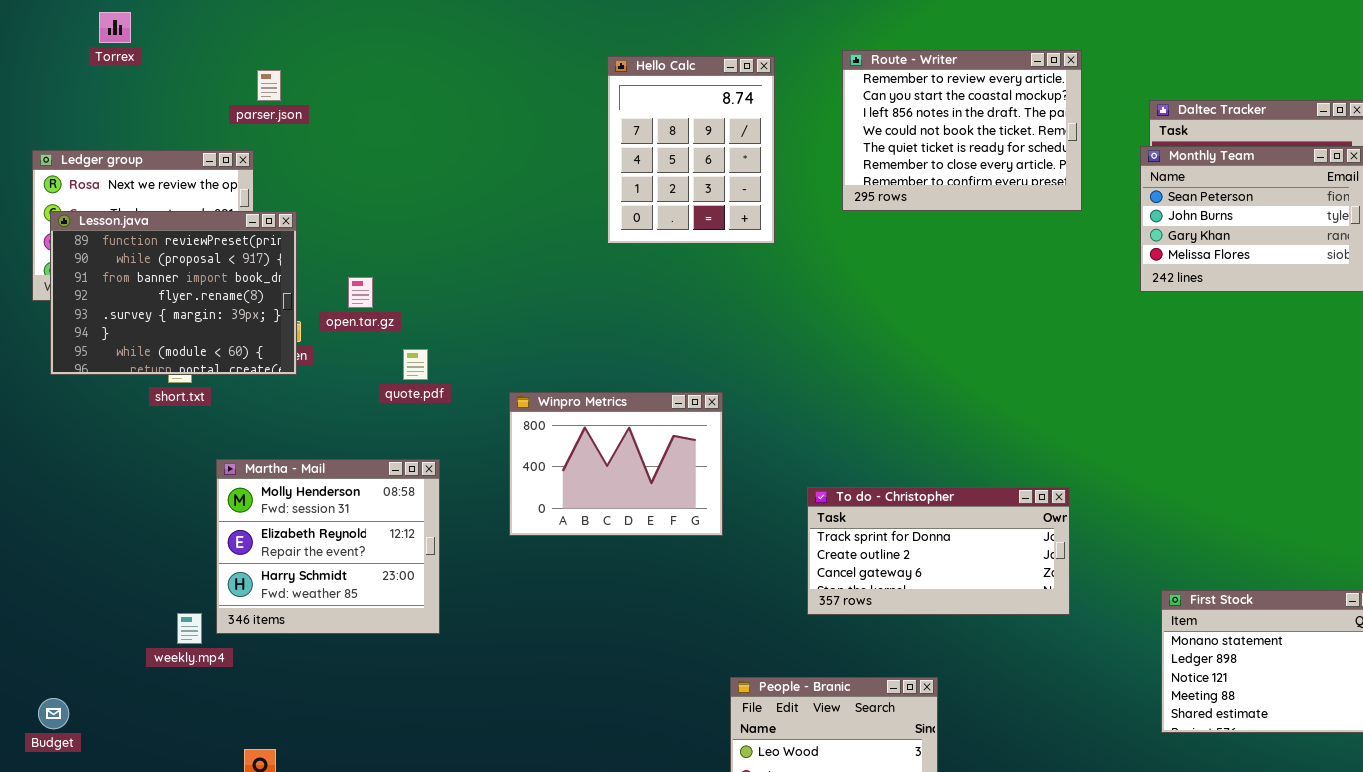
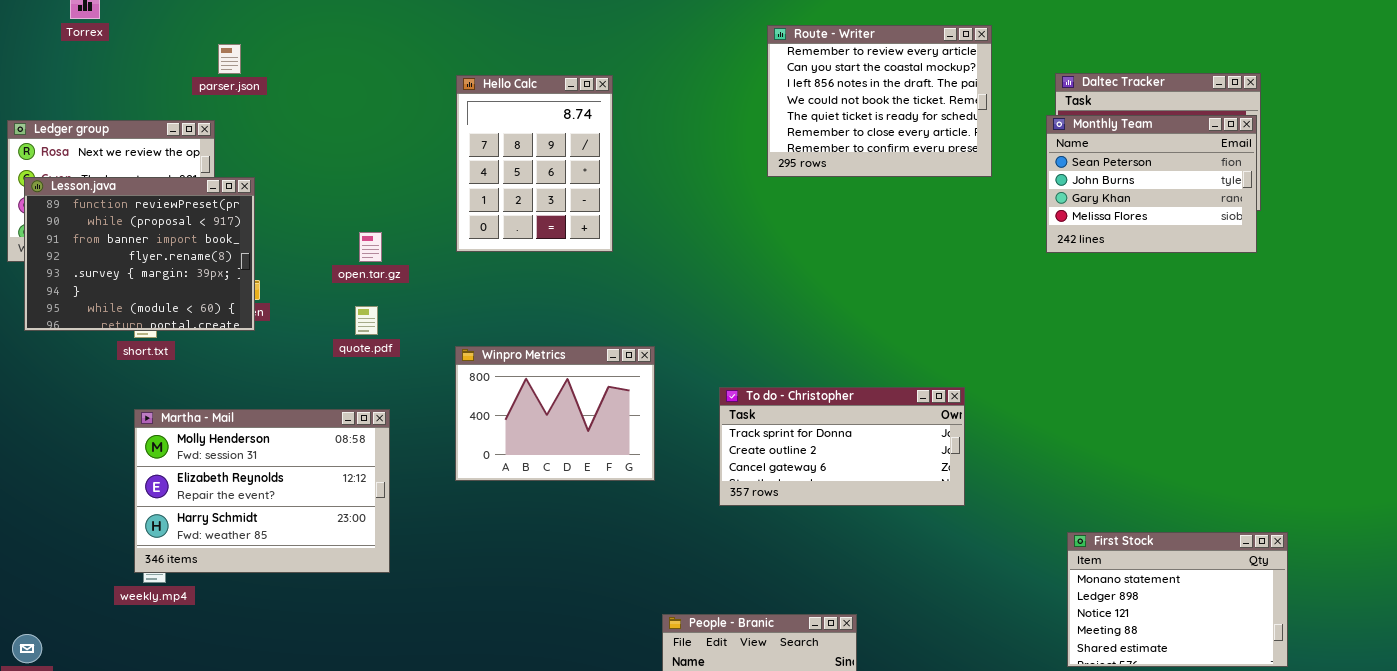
Hello Calc: [607,56,775,244] -> [456,75,613,252], moved
open.tar.gz: [348,277,373,308] -> [359,232,382,262], moved
Martha - Mail: [216,459,440,634] -> [134,409,390,573], resized
To do - Christopher: [807,487,1070,615] -> [719,387,965,506], moved

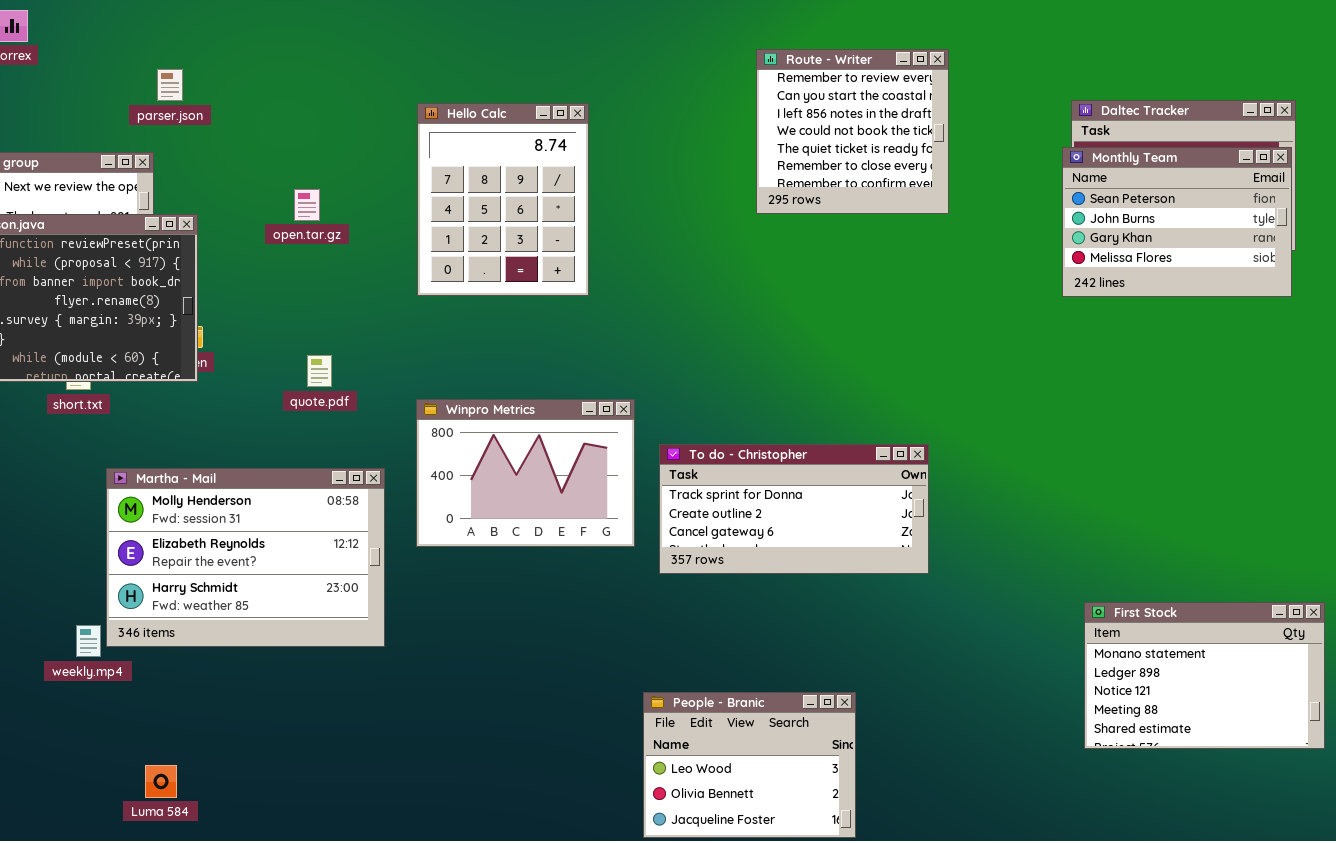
Route - Writer: [767,25,992,177] -> [756,49,949,214], resized
open.tar.gz: [359,232,382,262] -> [294,189,320,221], moved
To do - Christopher: [719,387,965,506] -> [659,444,929,574], moved
Martha - Mail: [134,409,390,573] -> [106,468,385,647], moved

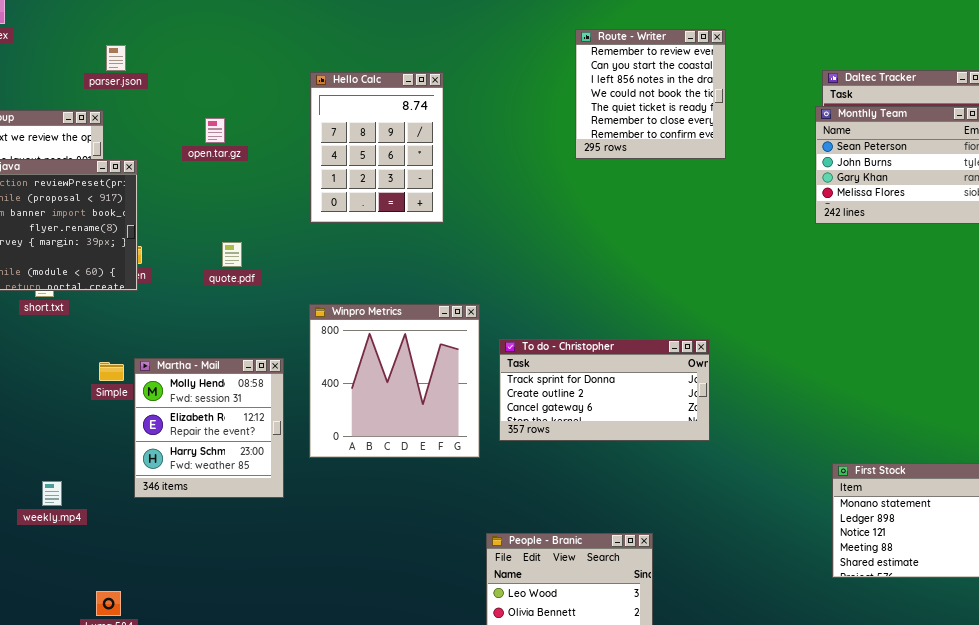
open.tar.gz: [294,189,320,221] -> [205,118,225,143], moved
quote.pdf: [307,355,332,387] -> [222,242,242,267], moved
Winpro Metrics: [416,399,635,547] -> [309,304,480,458], resized
Martha - Mail: [106,468,385,647] -> [134,358,284,498], resized

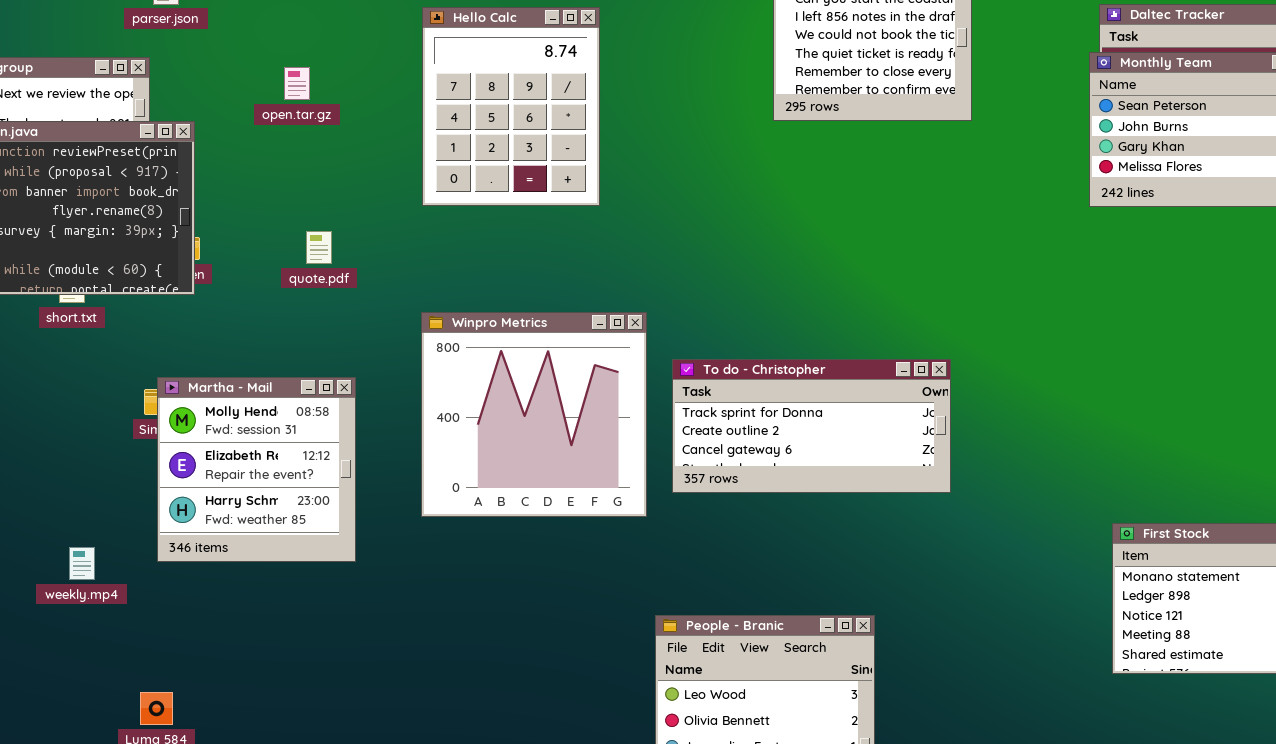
Martha - Mail: [134,358,284,498] -> [157,377,356,562], moved

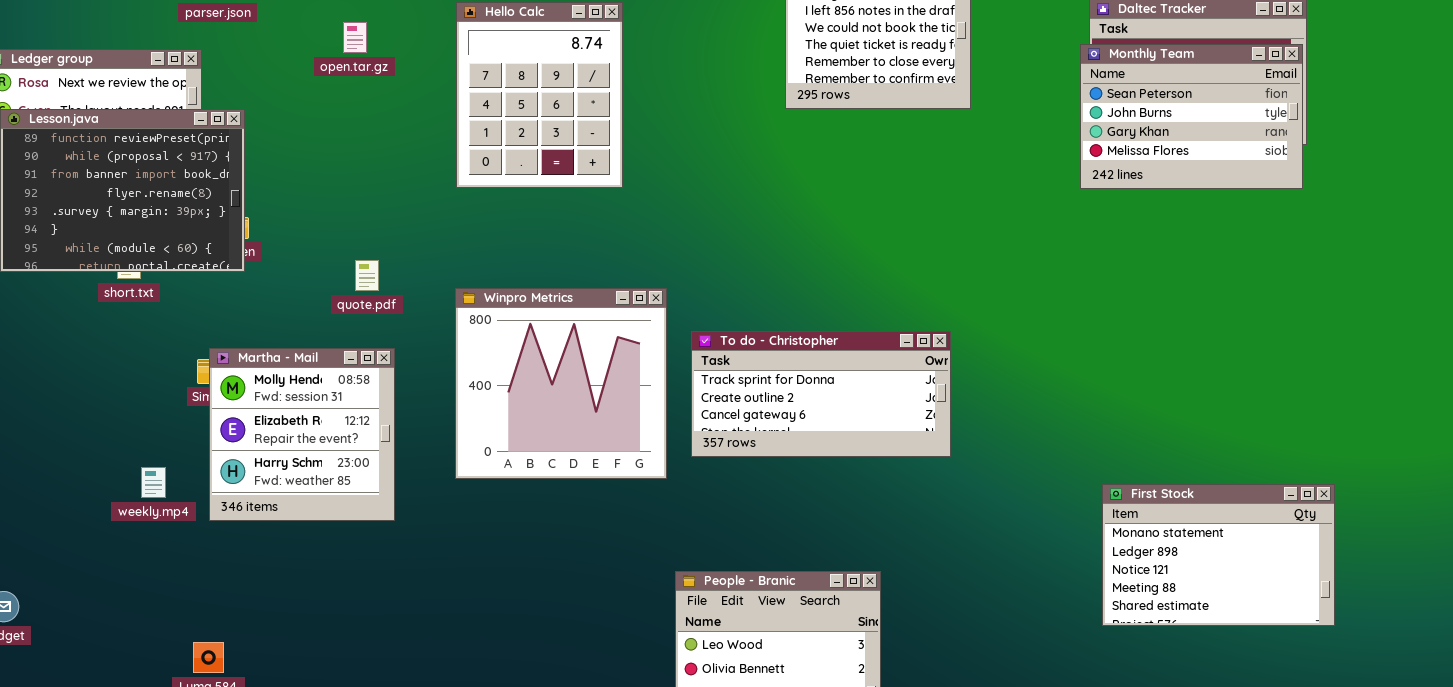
open.tar.gz: [284,67,310,100] -> [343,22,367,53], moved
quote.pdf: [306,231,332,264] -> [355,260,379,291], moved
weekly.mp4: [69,547,95,580] -> [141,467,166,498], moved

